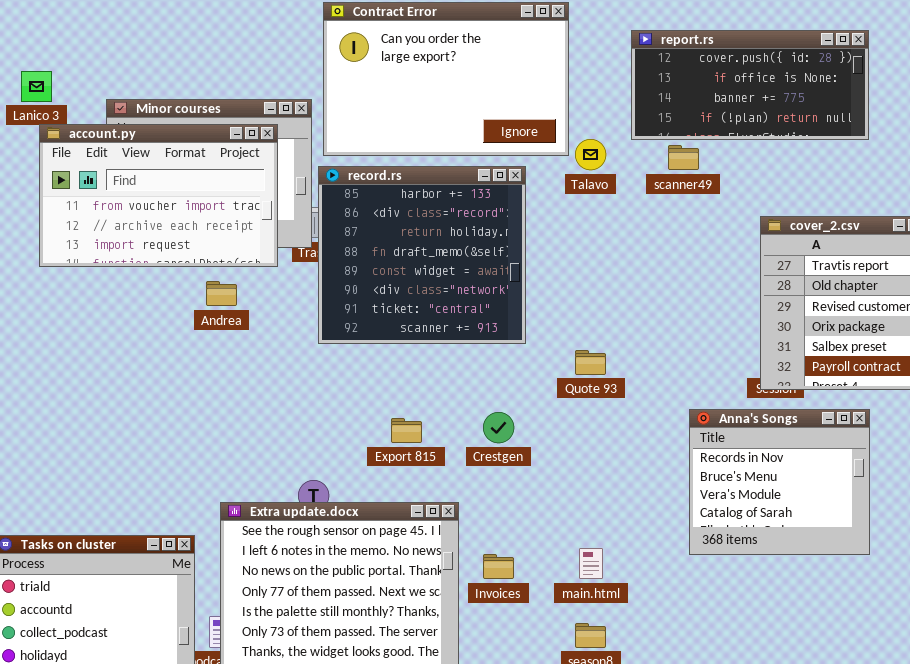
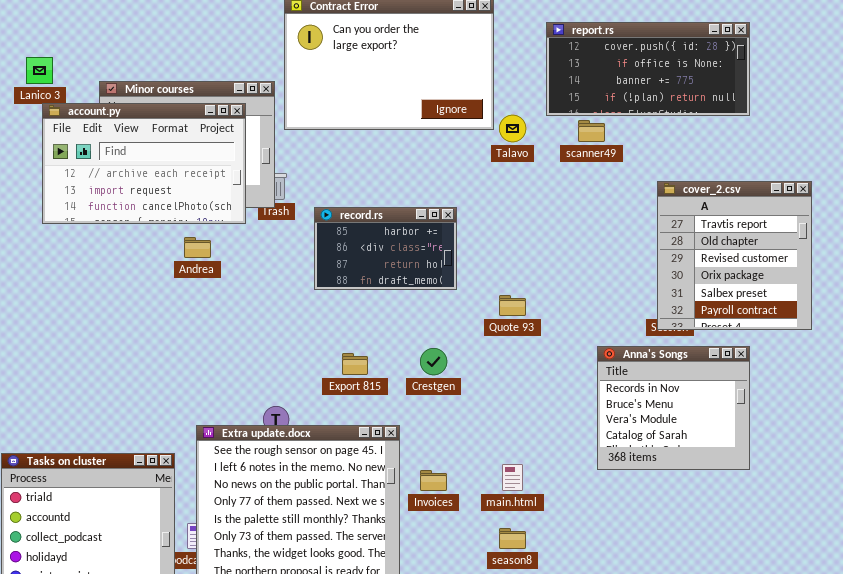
account.py: [39,124,278,267] -> [42,103,246,224], scrolled down 1 row
record.rs: [318,166,526,344] -> [314,207,457,290], resized

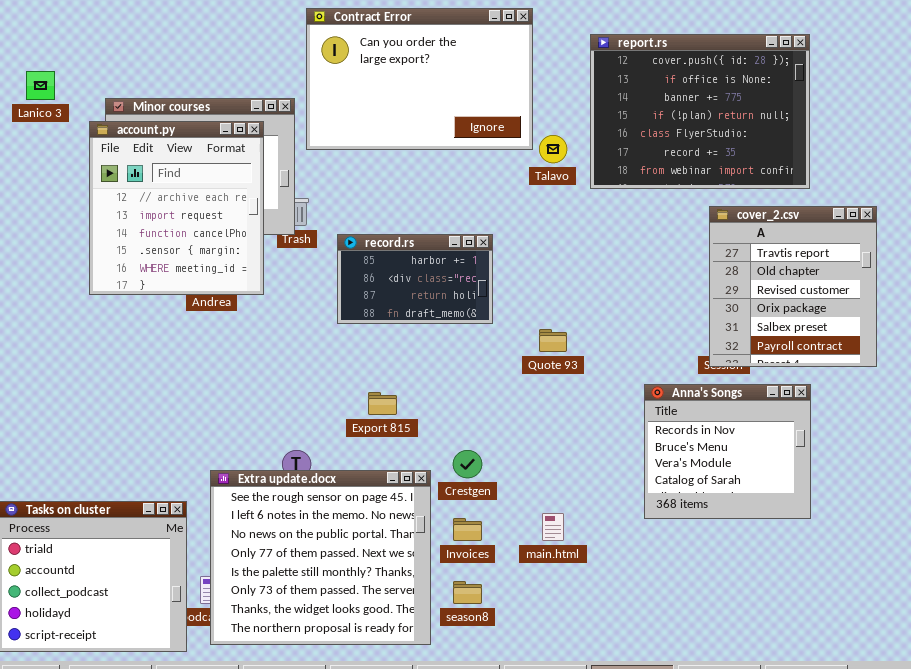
report.rs: [546,22,750,116] -> [590,34,810,189], resized
account.py: [42,103,246,224] -> [89,121,264,295], resized
Crestgen: [420,348,447,375] -> [453,450,482,478], moved
season8: [499,528,526,549] -> [453,581,482,604], moved

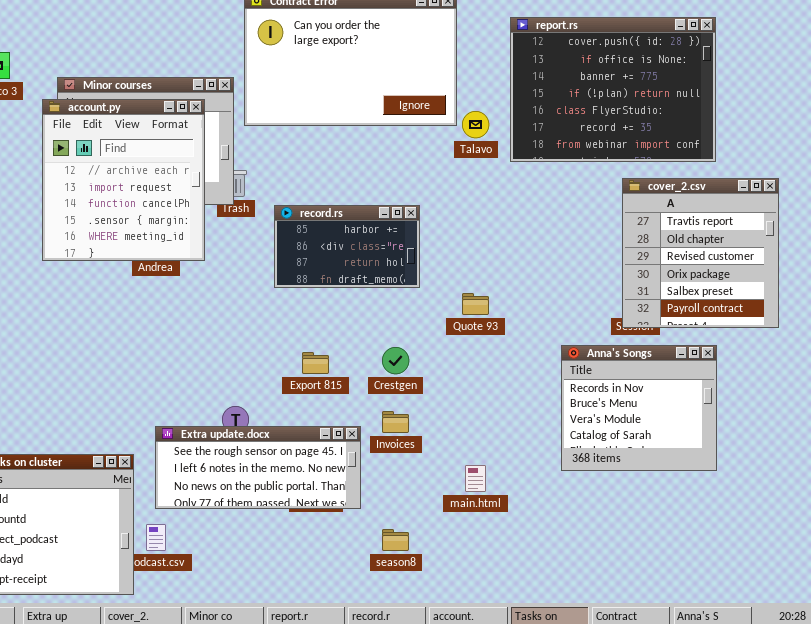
Crestgen: [453,450,482,478] -> [382,347,409,374], moved
Extra update.docx: [210,470,431,645] -> [155,426,361,509], resized
Invoices: [453,518,482,541] -> [382,411,409,433], moved

